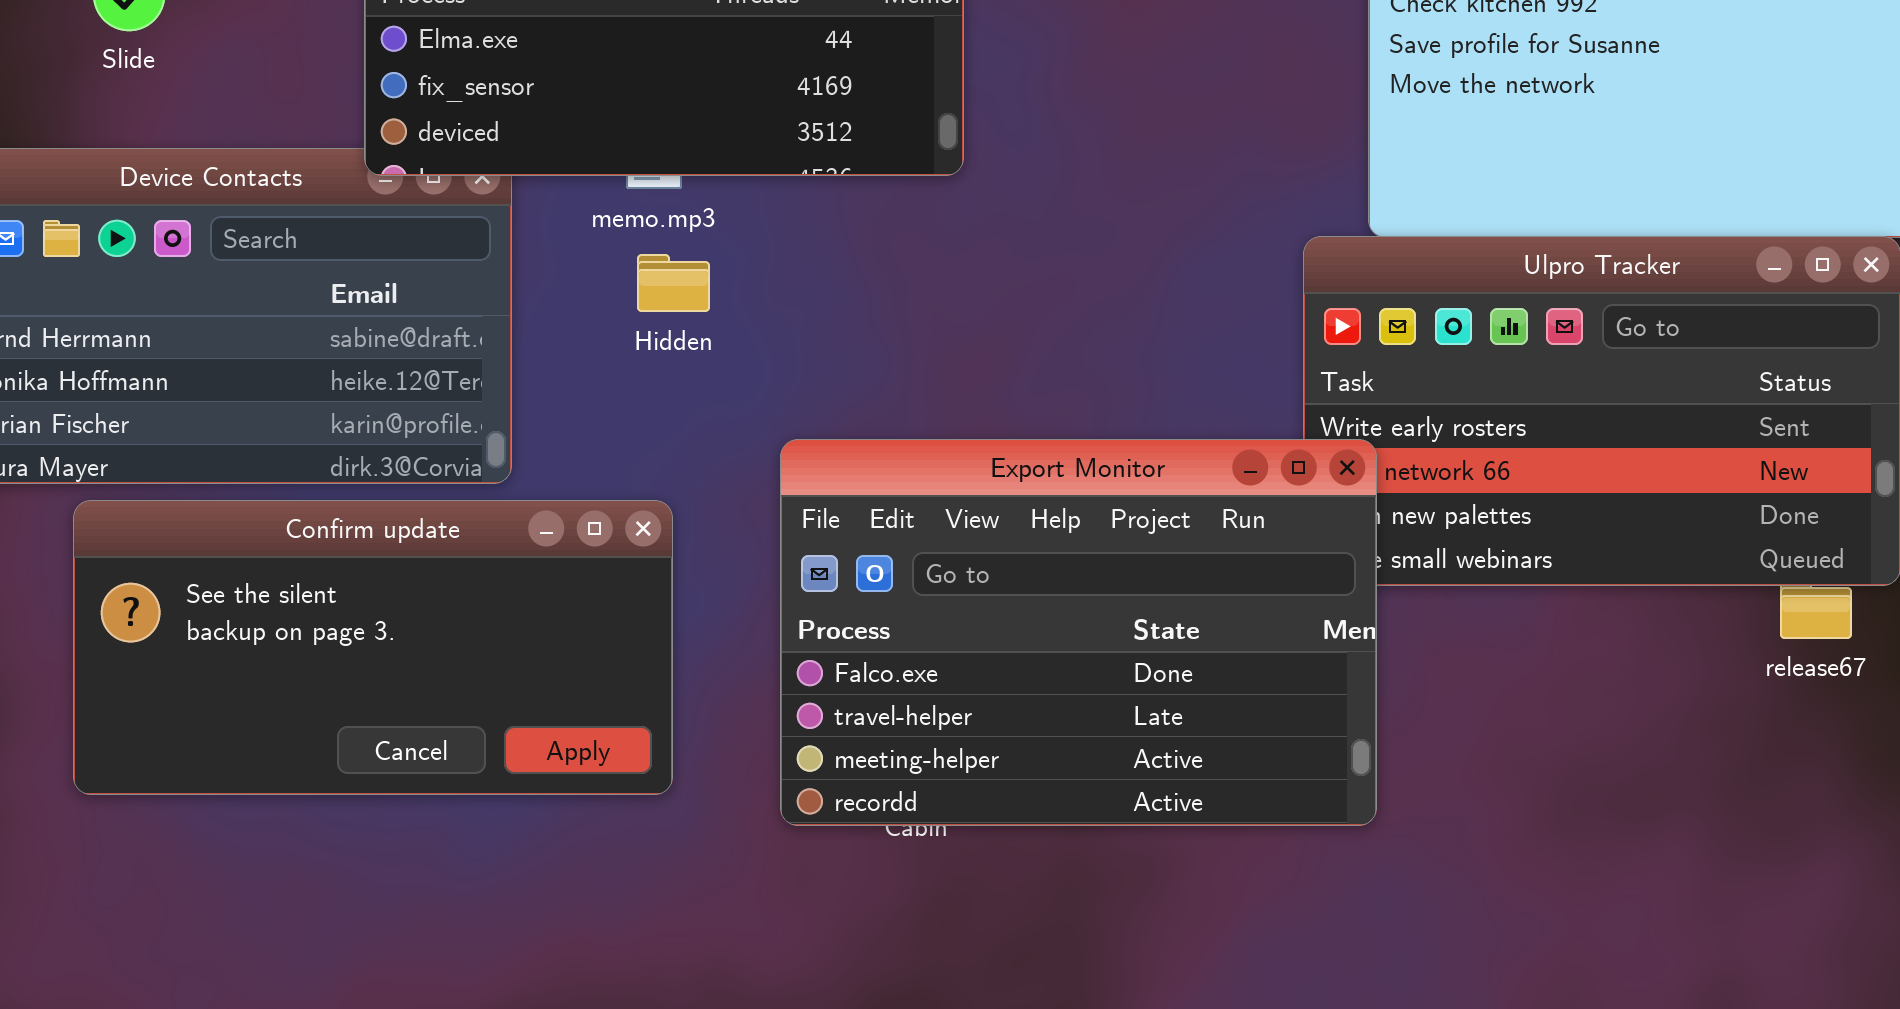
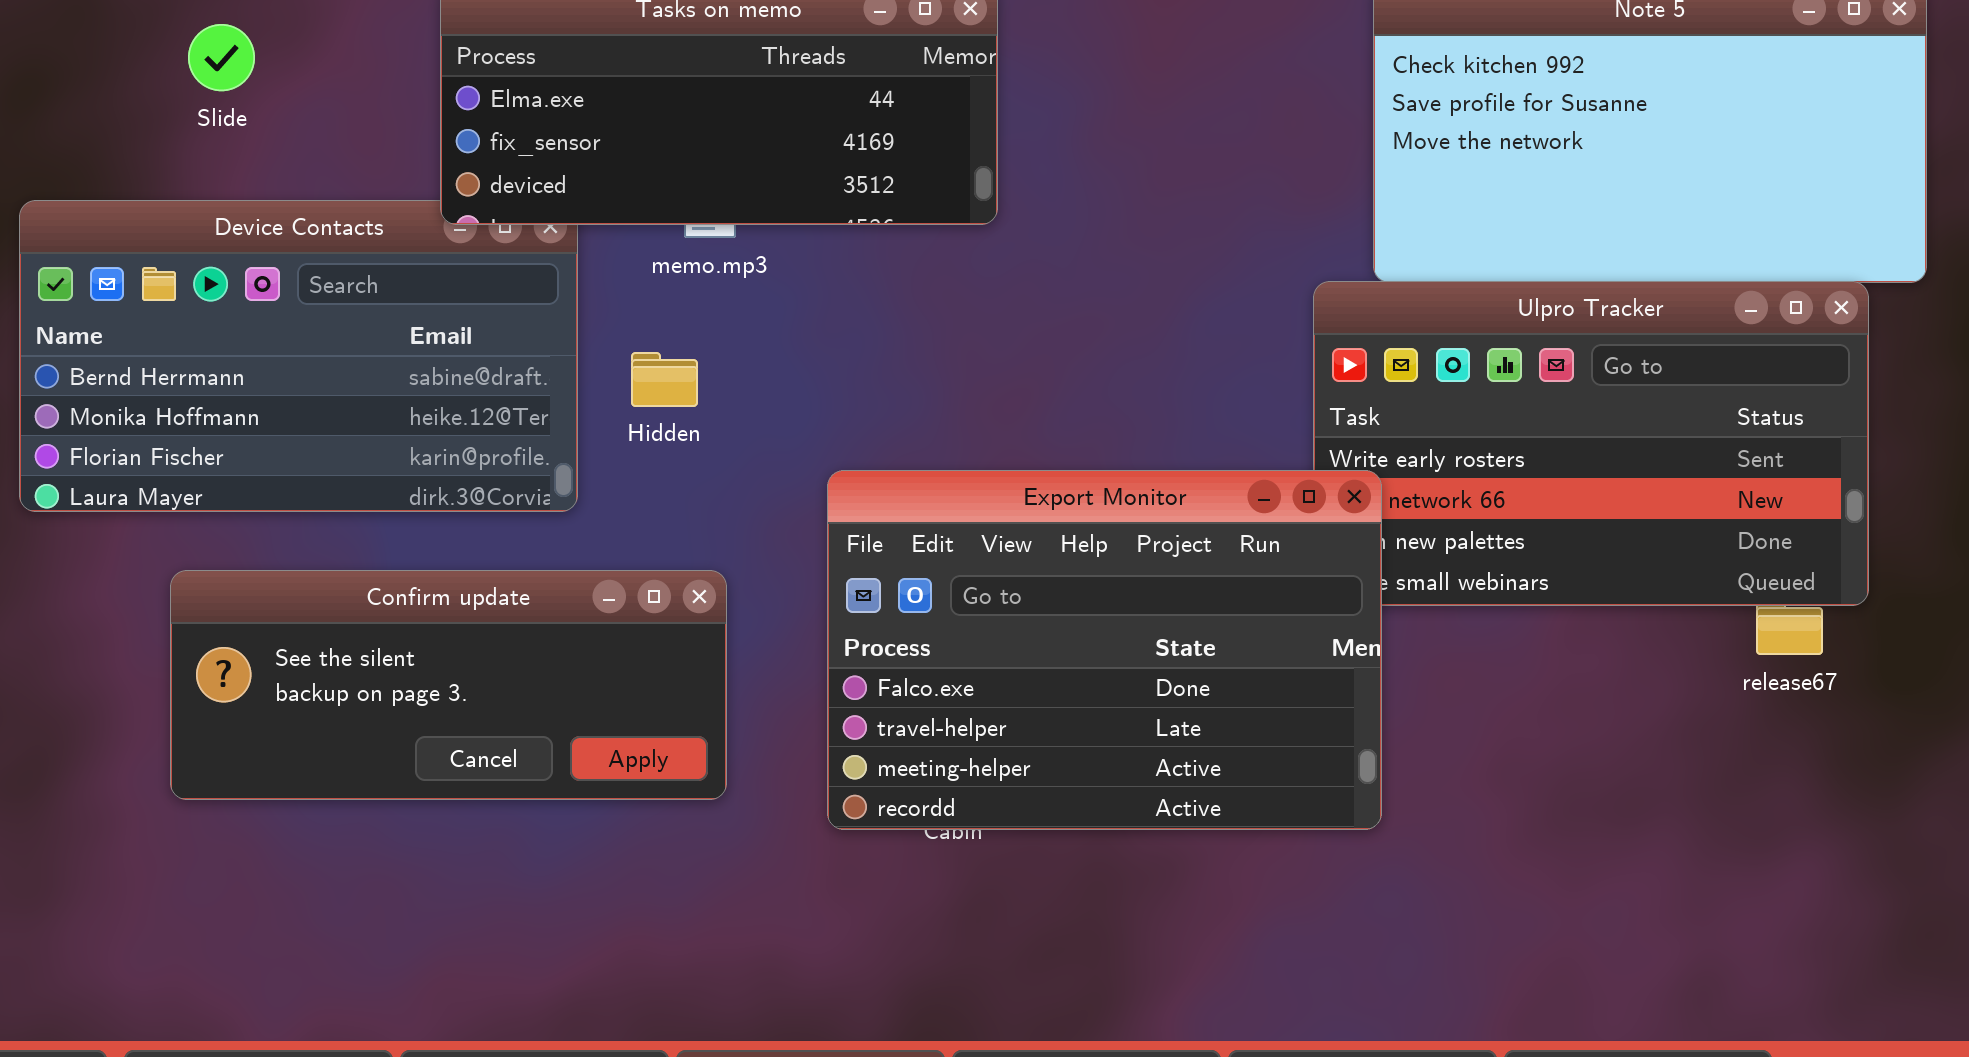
Hidden: [637,254,710,312] -> [631,352,698,407], moved
Confirm update: [73,500,673,795] -> [170,570,727,800], resized

